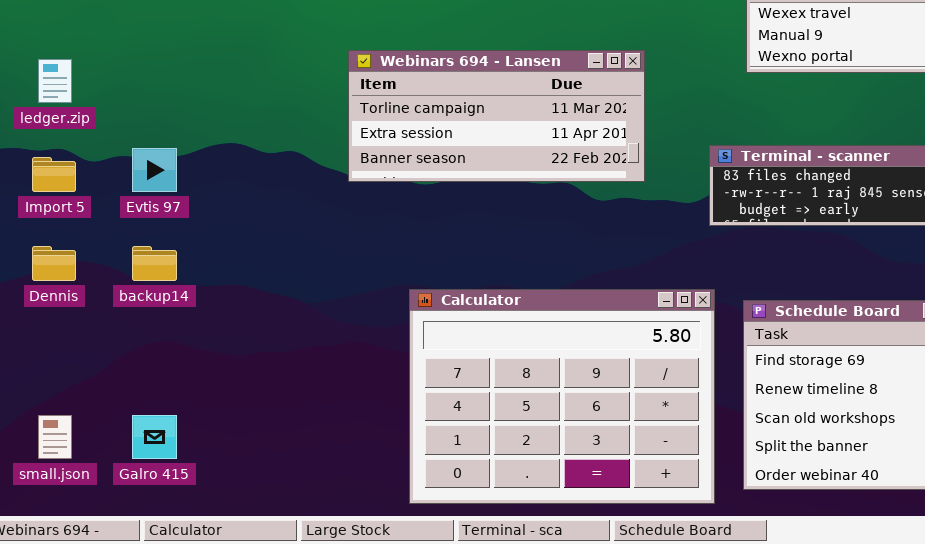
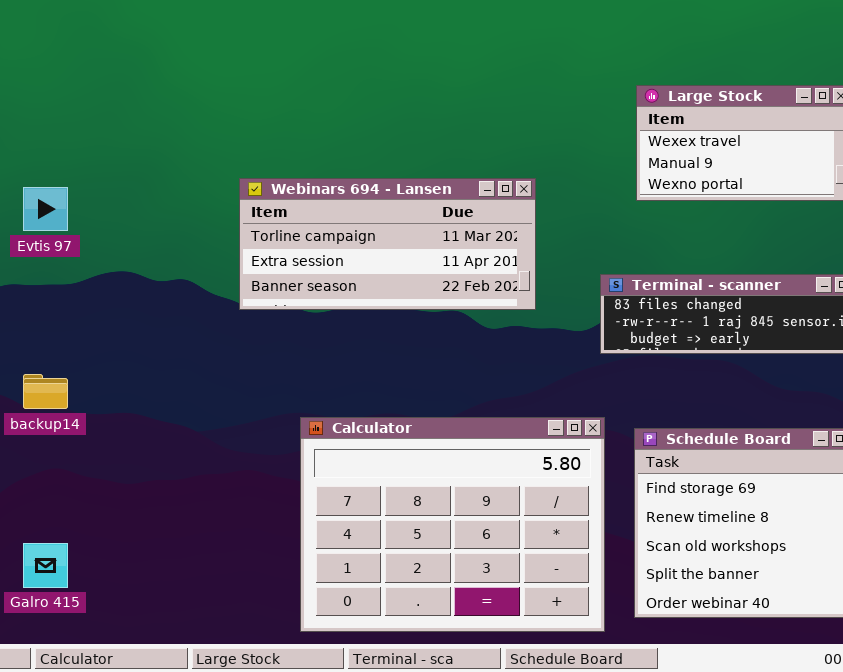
Evtis 97: [132,148,177,192] -> [23,187,68,231], moved

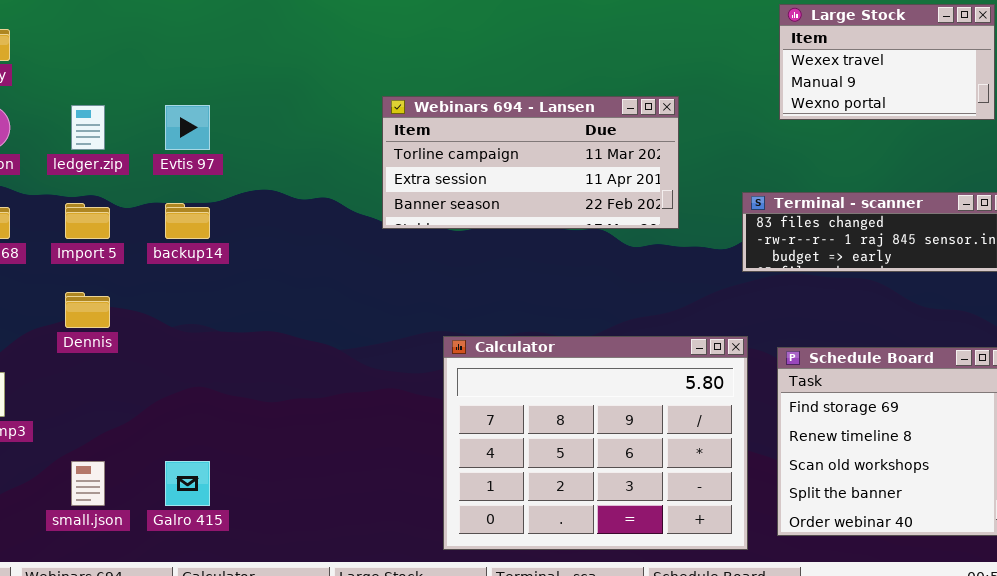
backup14: [23,374,68,409] -> [165,203,210,239], moved

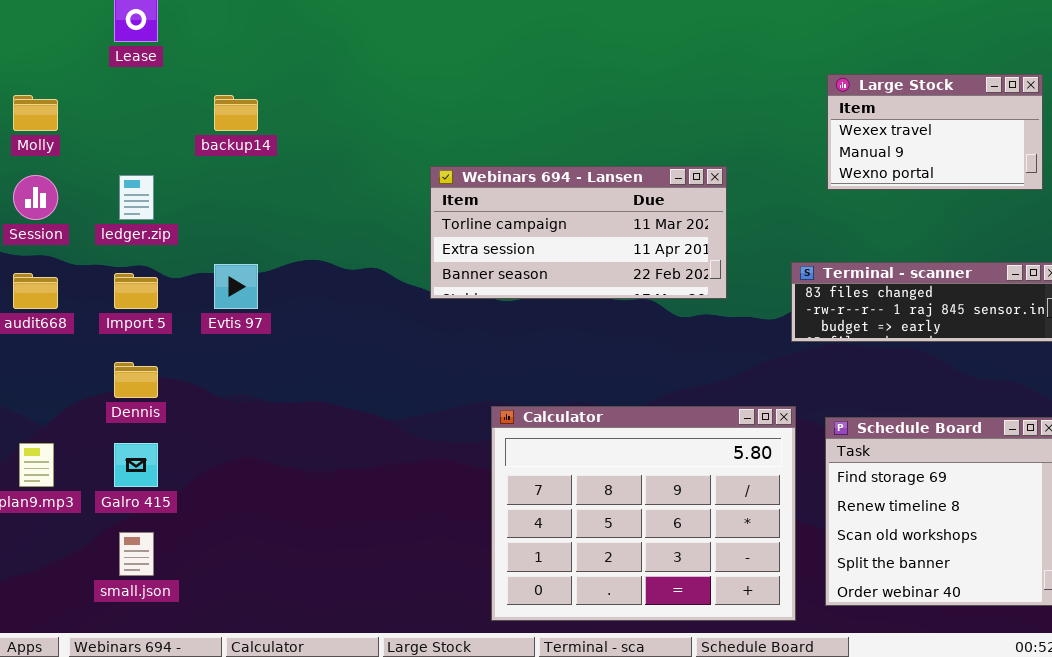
Evtis 97: [165,105,210,150] -> [214,264,258,309], moved
backup14: [165,203,210,239] -> [214,95,258,131], moved
Galro 415: [165,461,210,506] -> [114,443,158,487], moved

